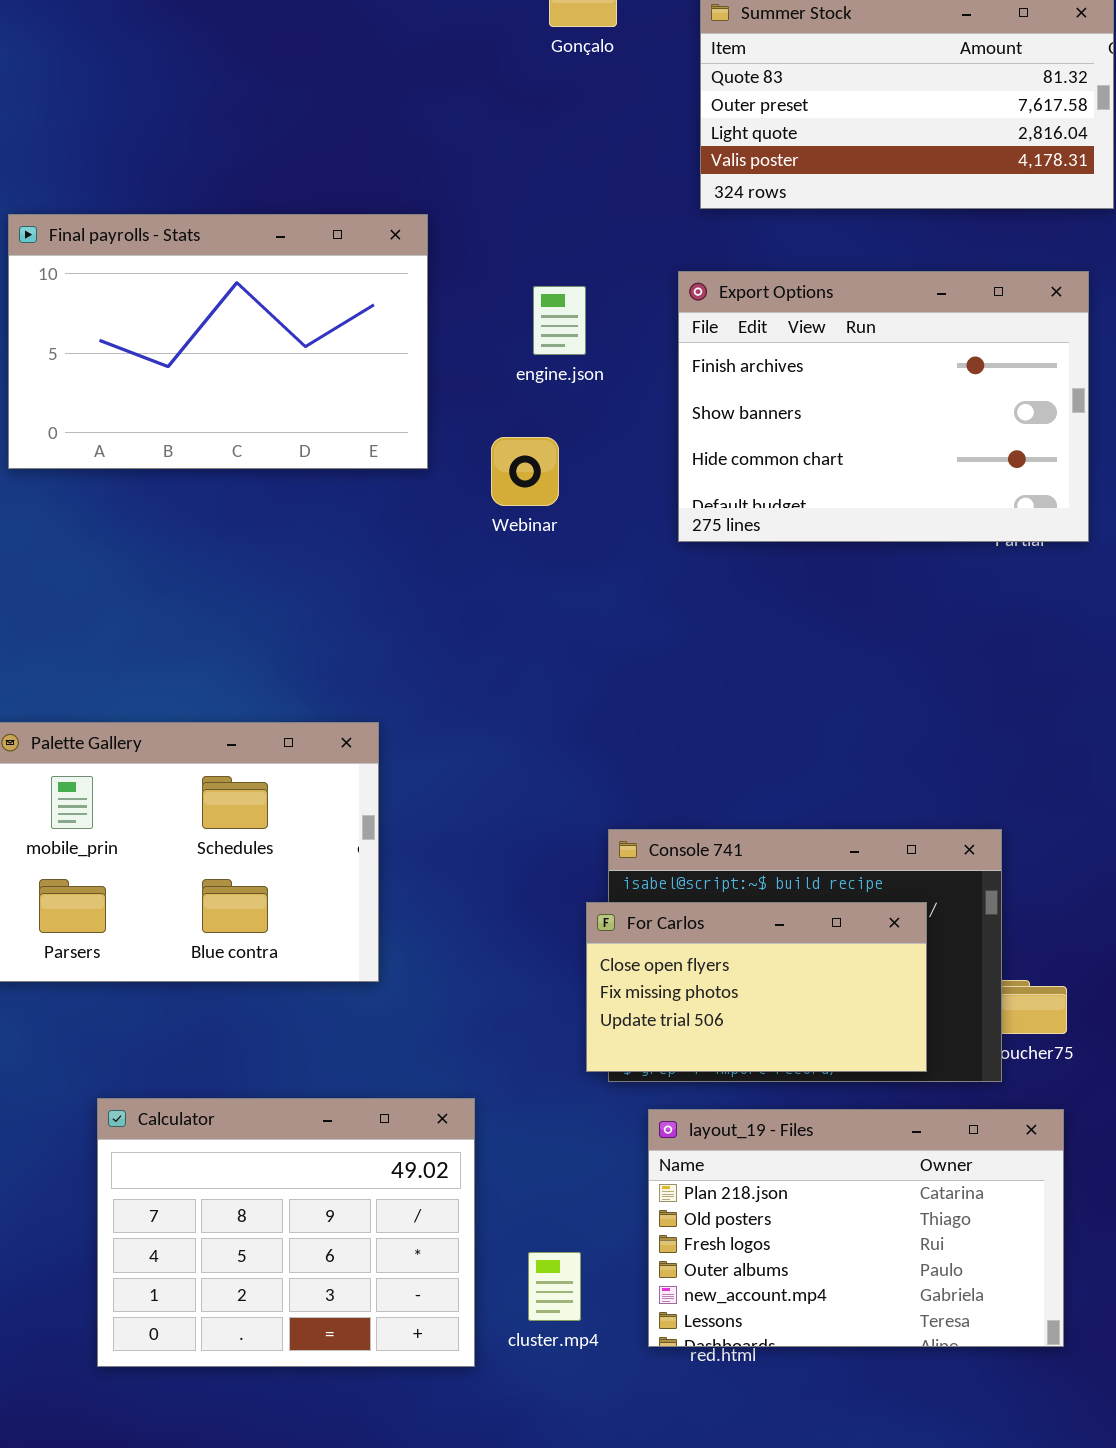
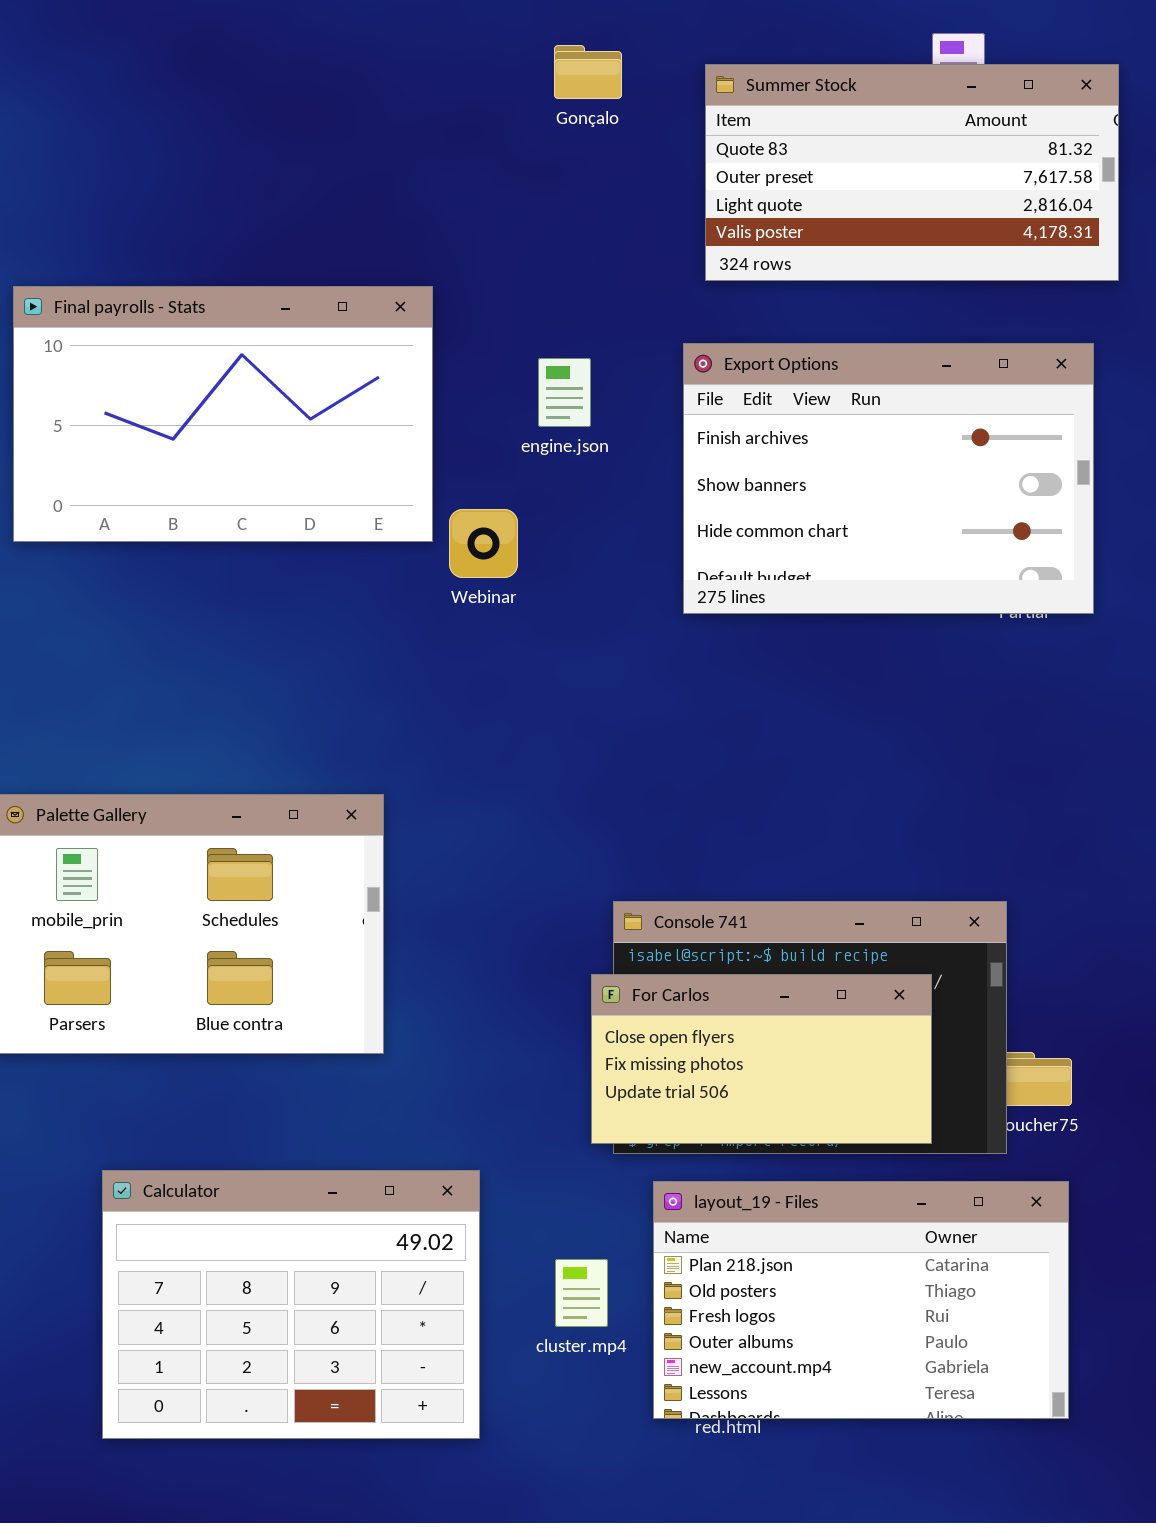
Webinar: [491,437,559,506] -> [449,509,518,578], moved
cluster.mp4: [528,1252,581,1321] -> [555,1259,608,1327], moved

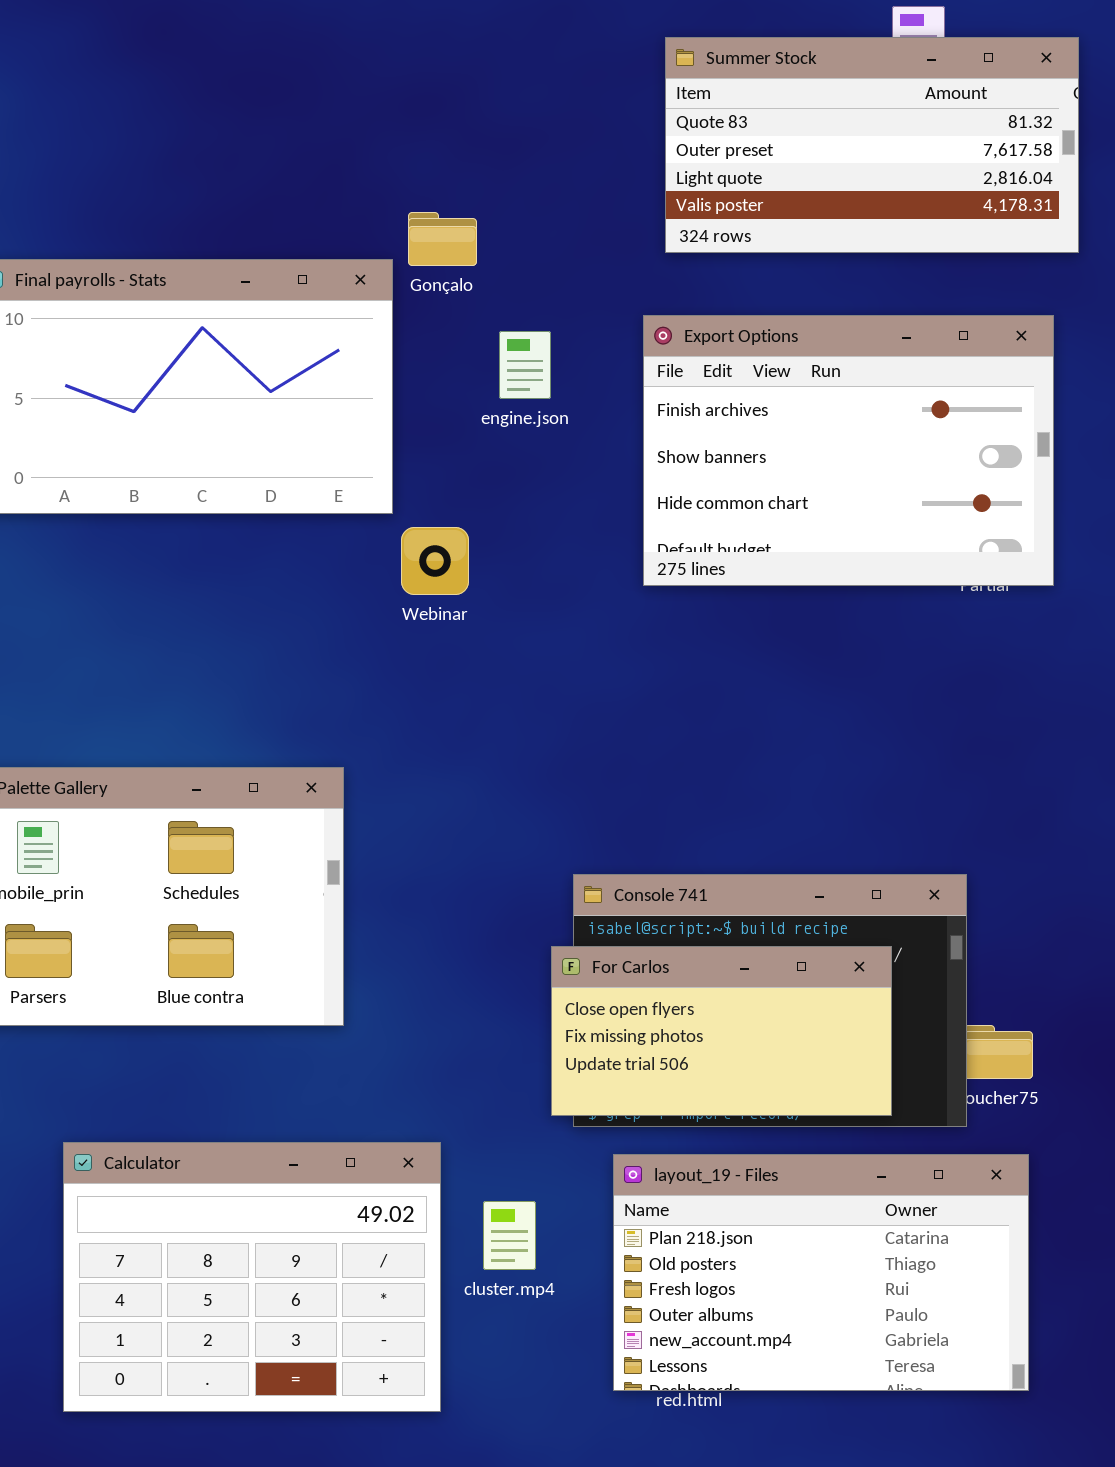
Gonçalo: [554,45,622,99] -> [408,212,477,266], moved
Webinar: [449,509,518,578] -> [401,527,469,595], moved
cluster.mp4: [555,1259,608,1327] -> [483,1201,536,1270], moved

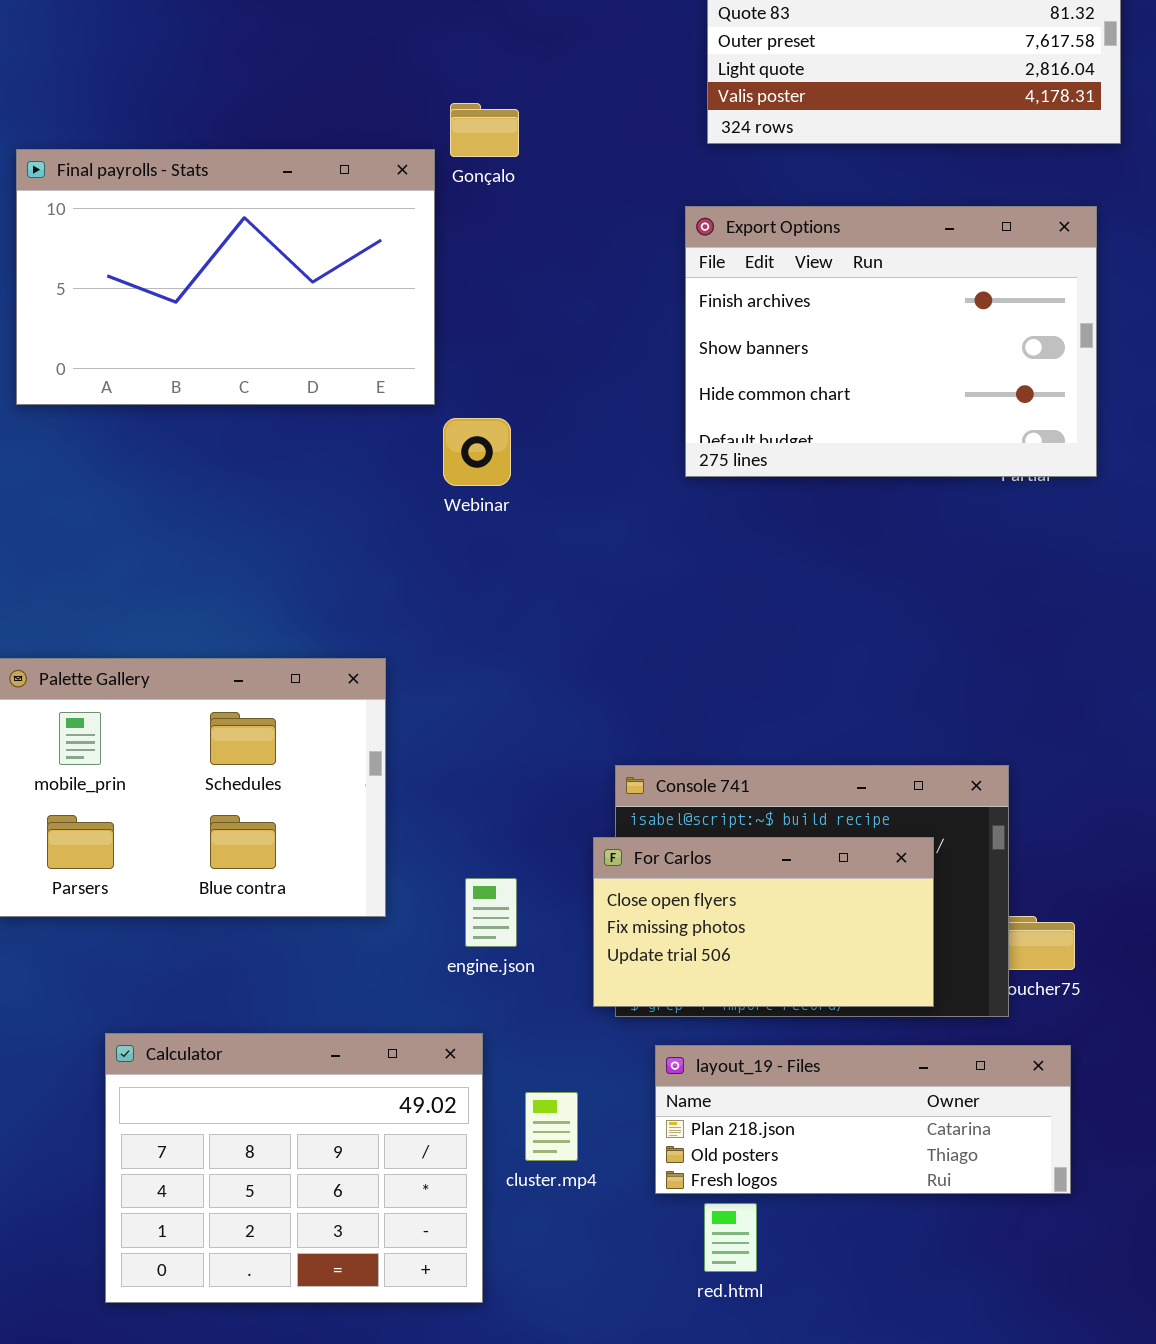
engine.json: [499,331,551,399] -> [465,878,517,947], moved
layout_19 - Files: [613,1154,1029,1391] -> [655,1045,1071,1194], resized

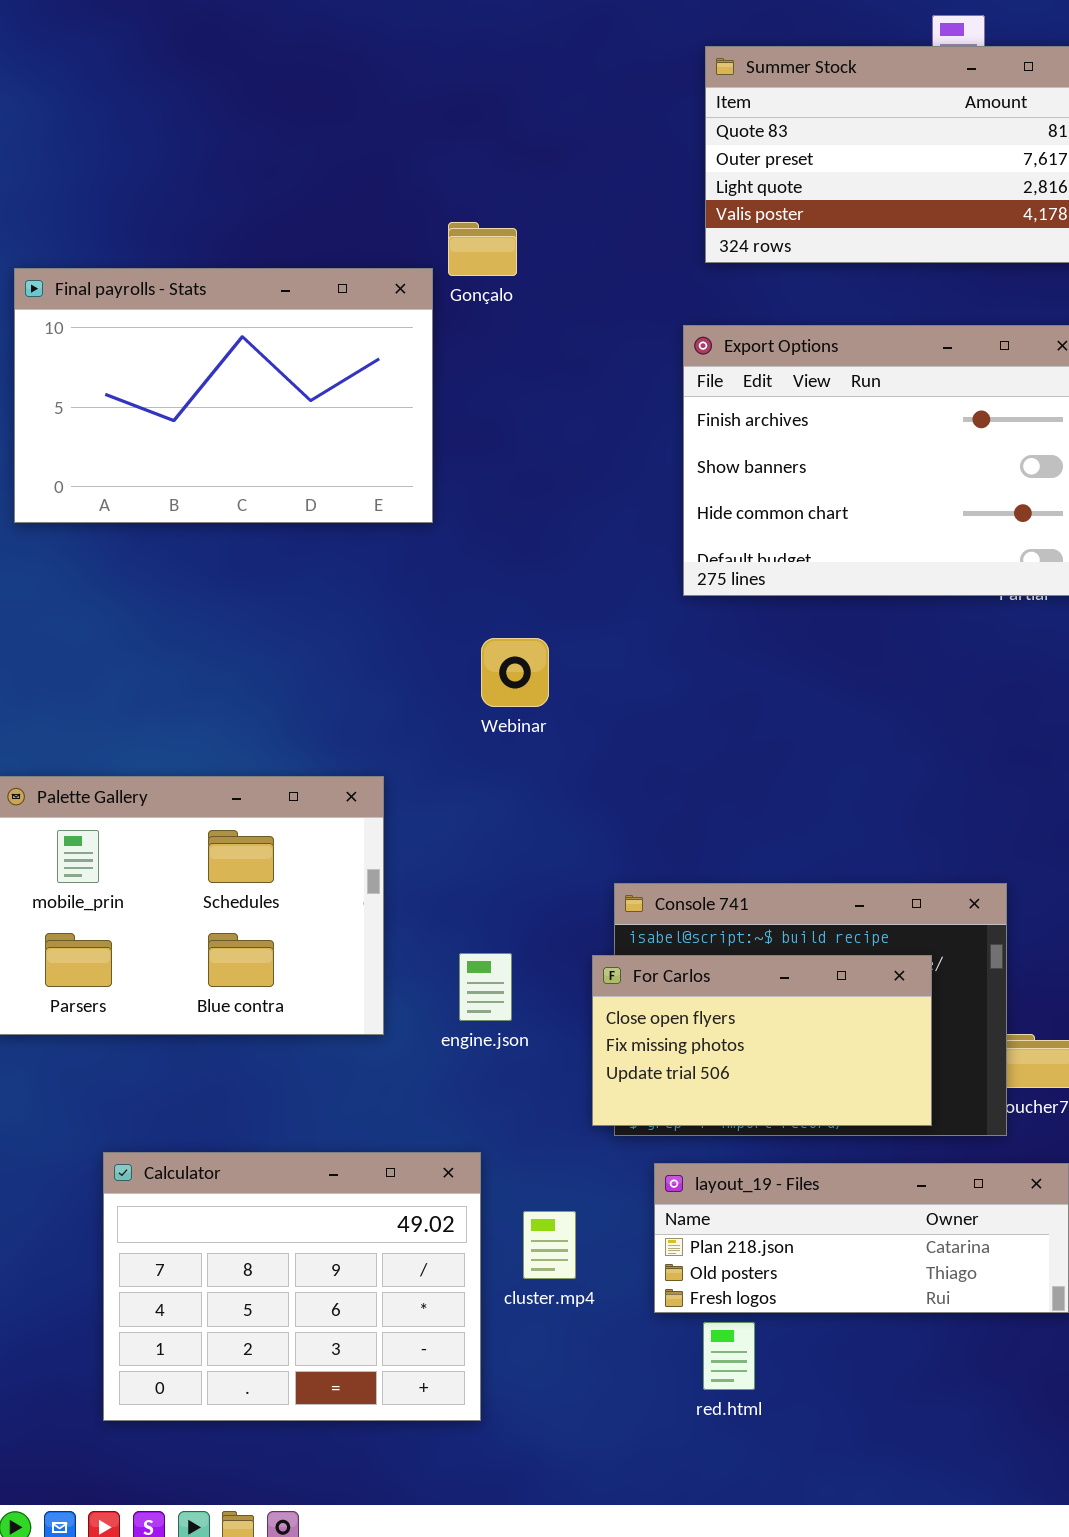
Webinar: [443,418,511,486] -> [481,638,549,707], moved
engine.json: [465,878,517,947] -> [459,953,512,1021], moved

